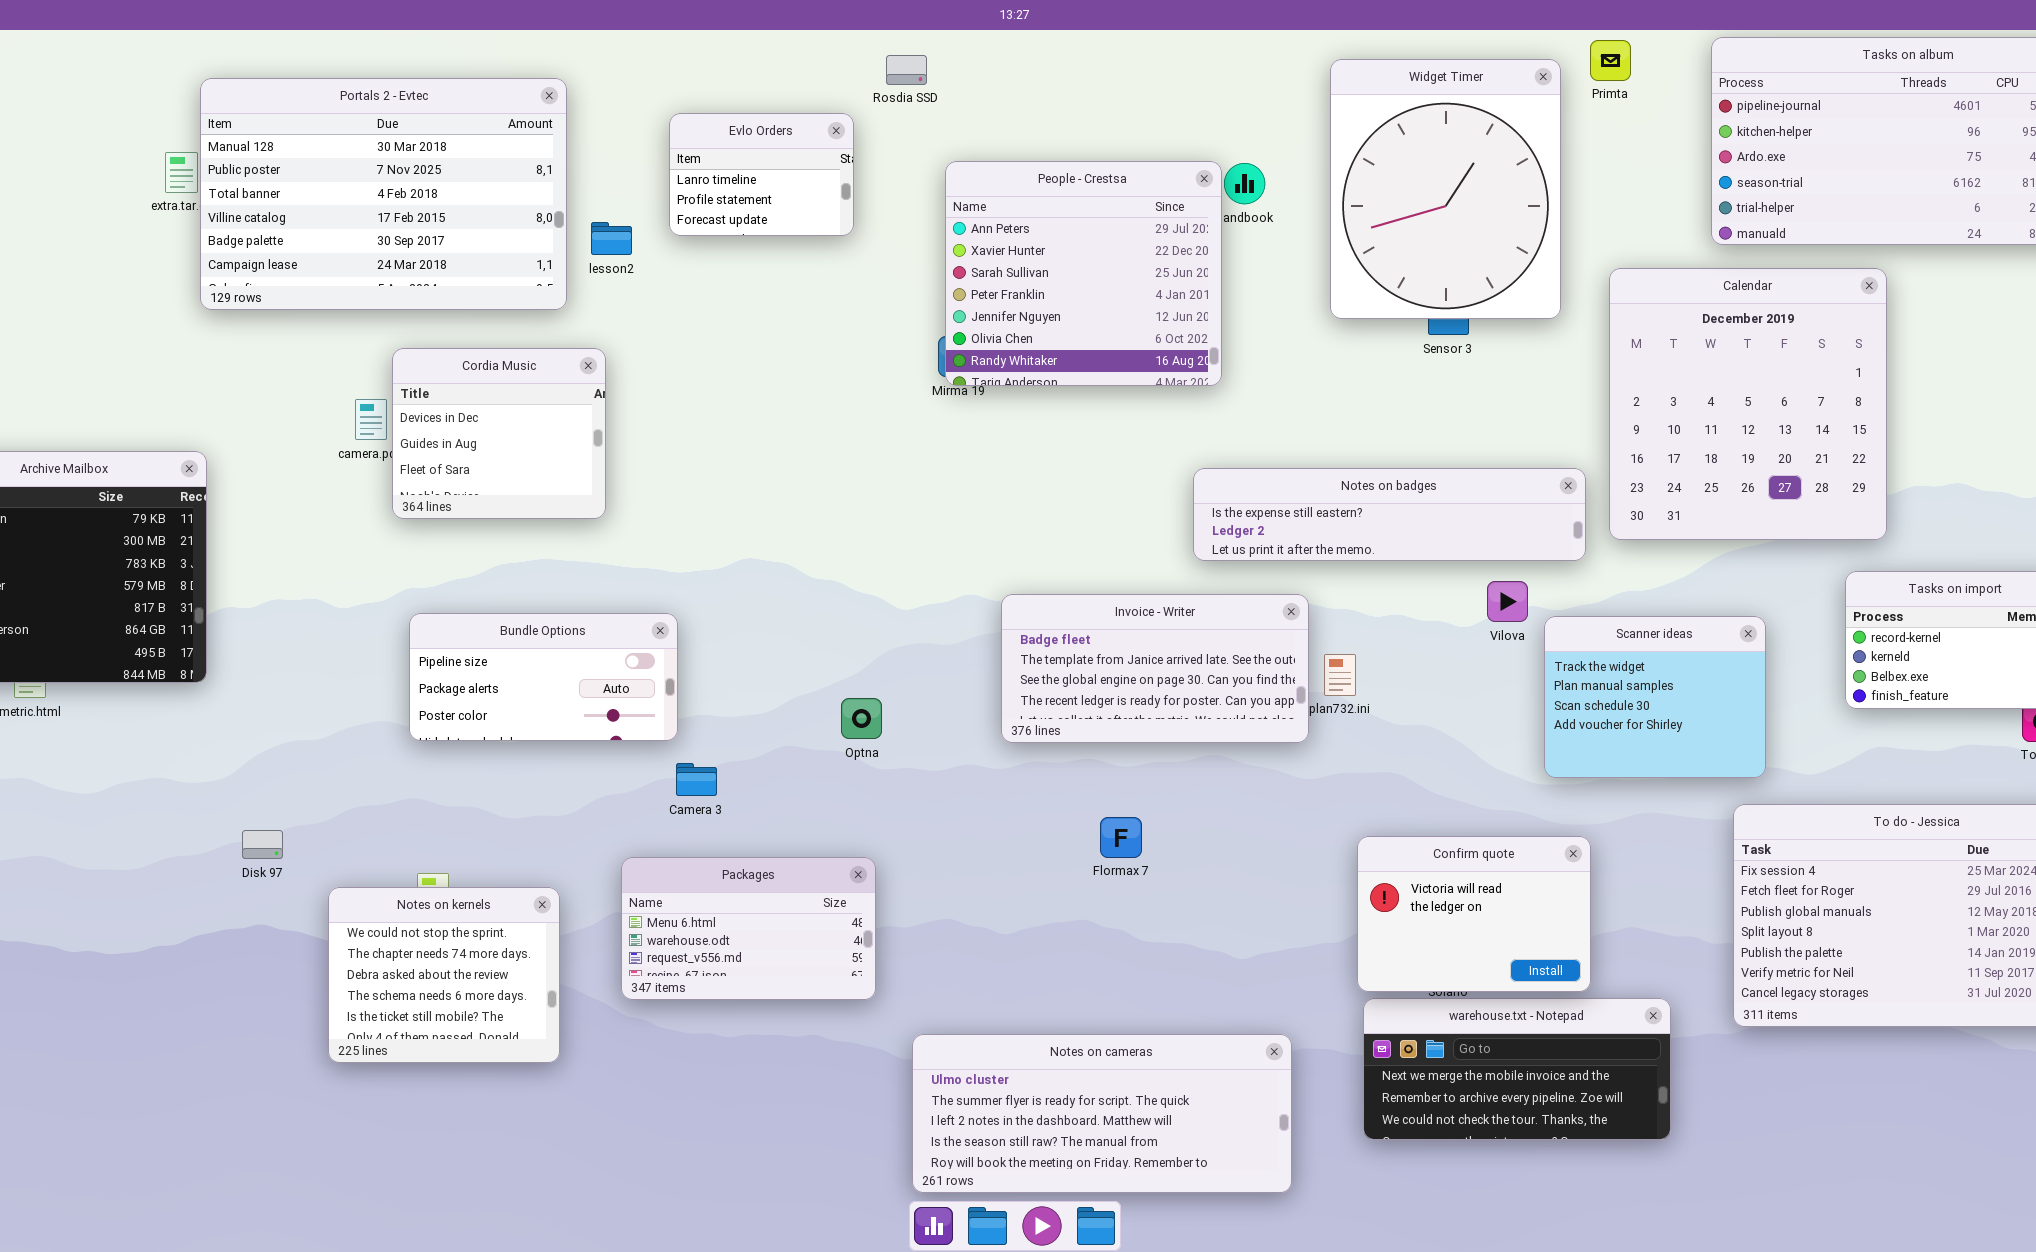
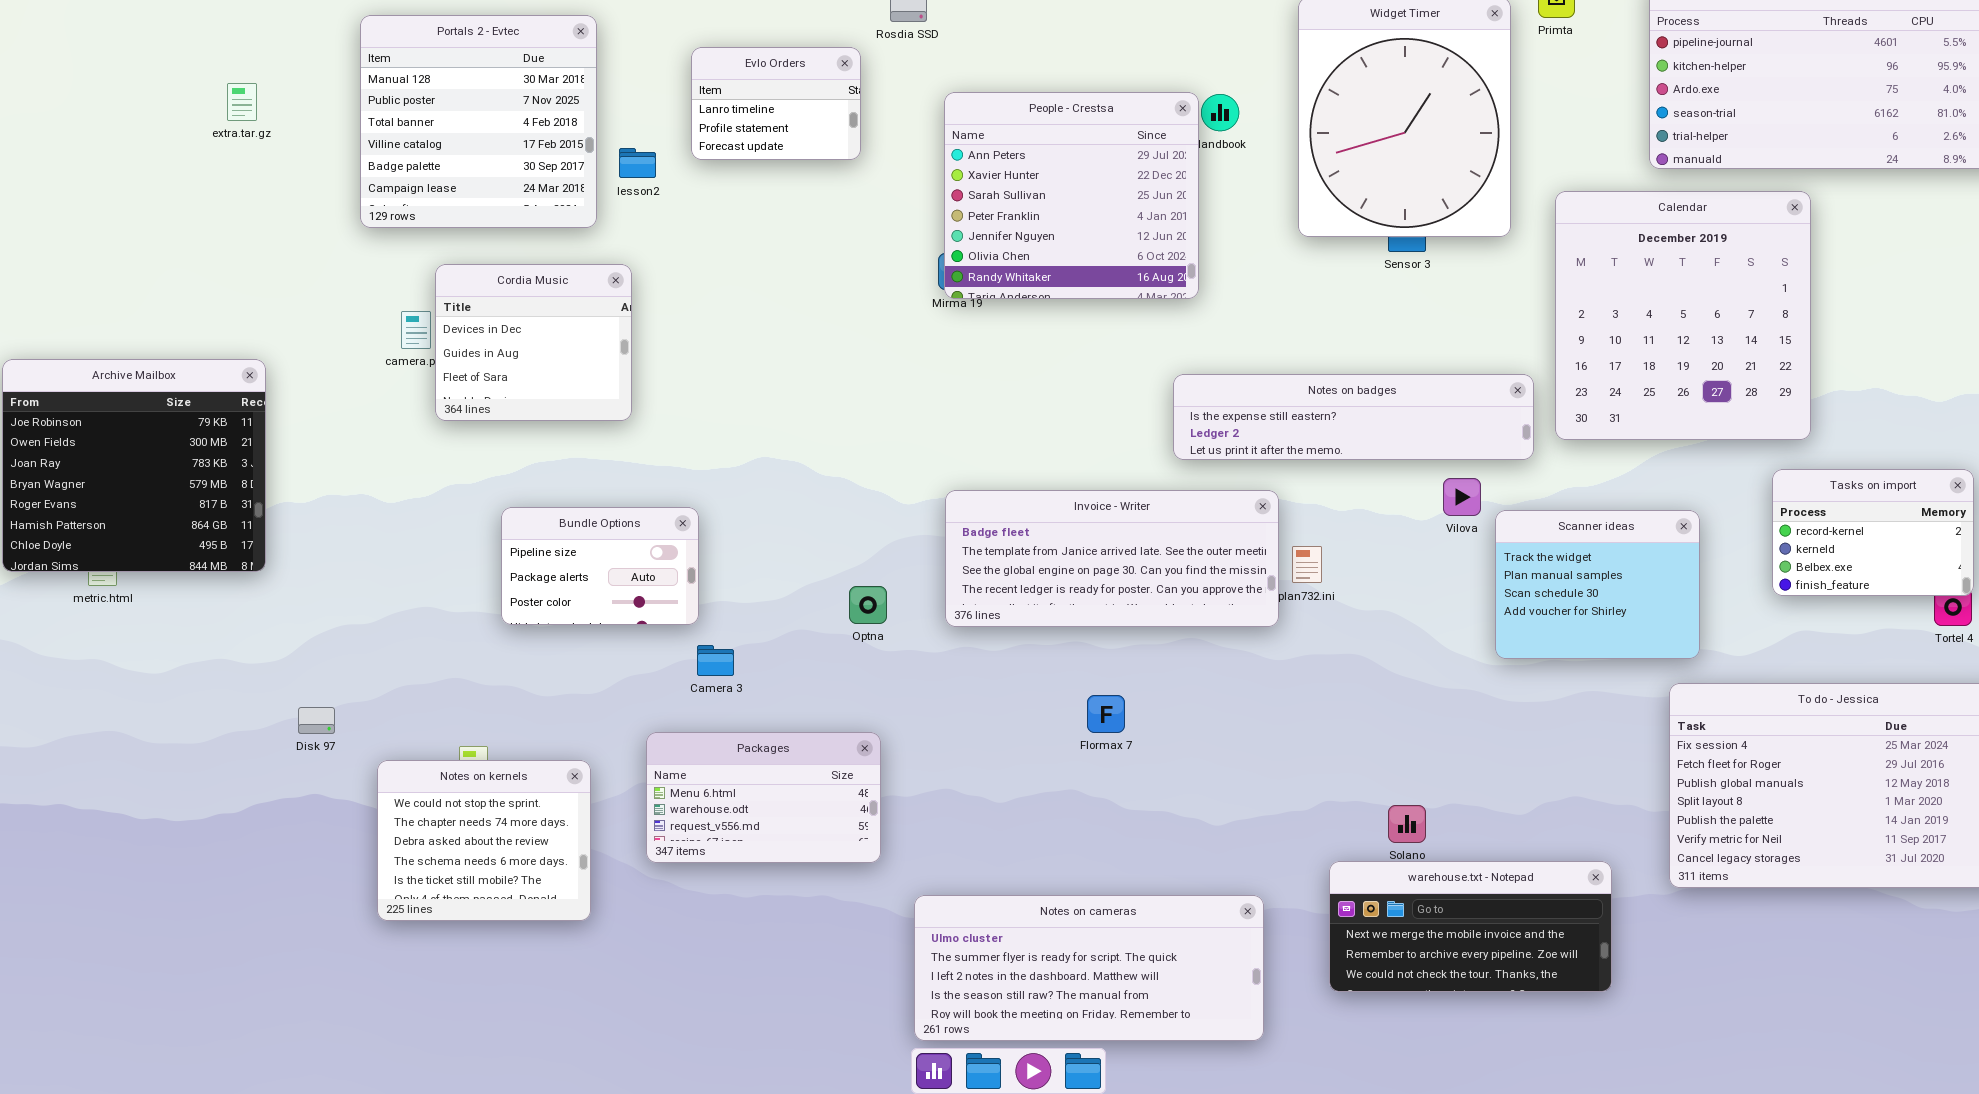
Portals 2 - Evtec: [200,78,567,310] -> [360,15,597,228], resized
Invoice - Writer: [1001,594,1309,743] -> [945,490,1279,627], resized
Bundle Options: [409,613,678,741] -> [501,507,699,625], resized
Confirm quote: [1357,836,1591,992] -> none, closed

